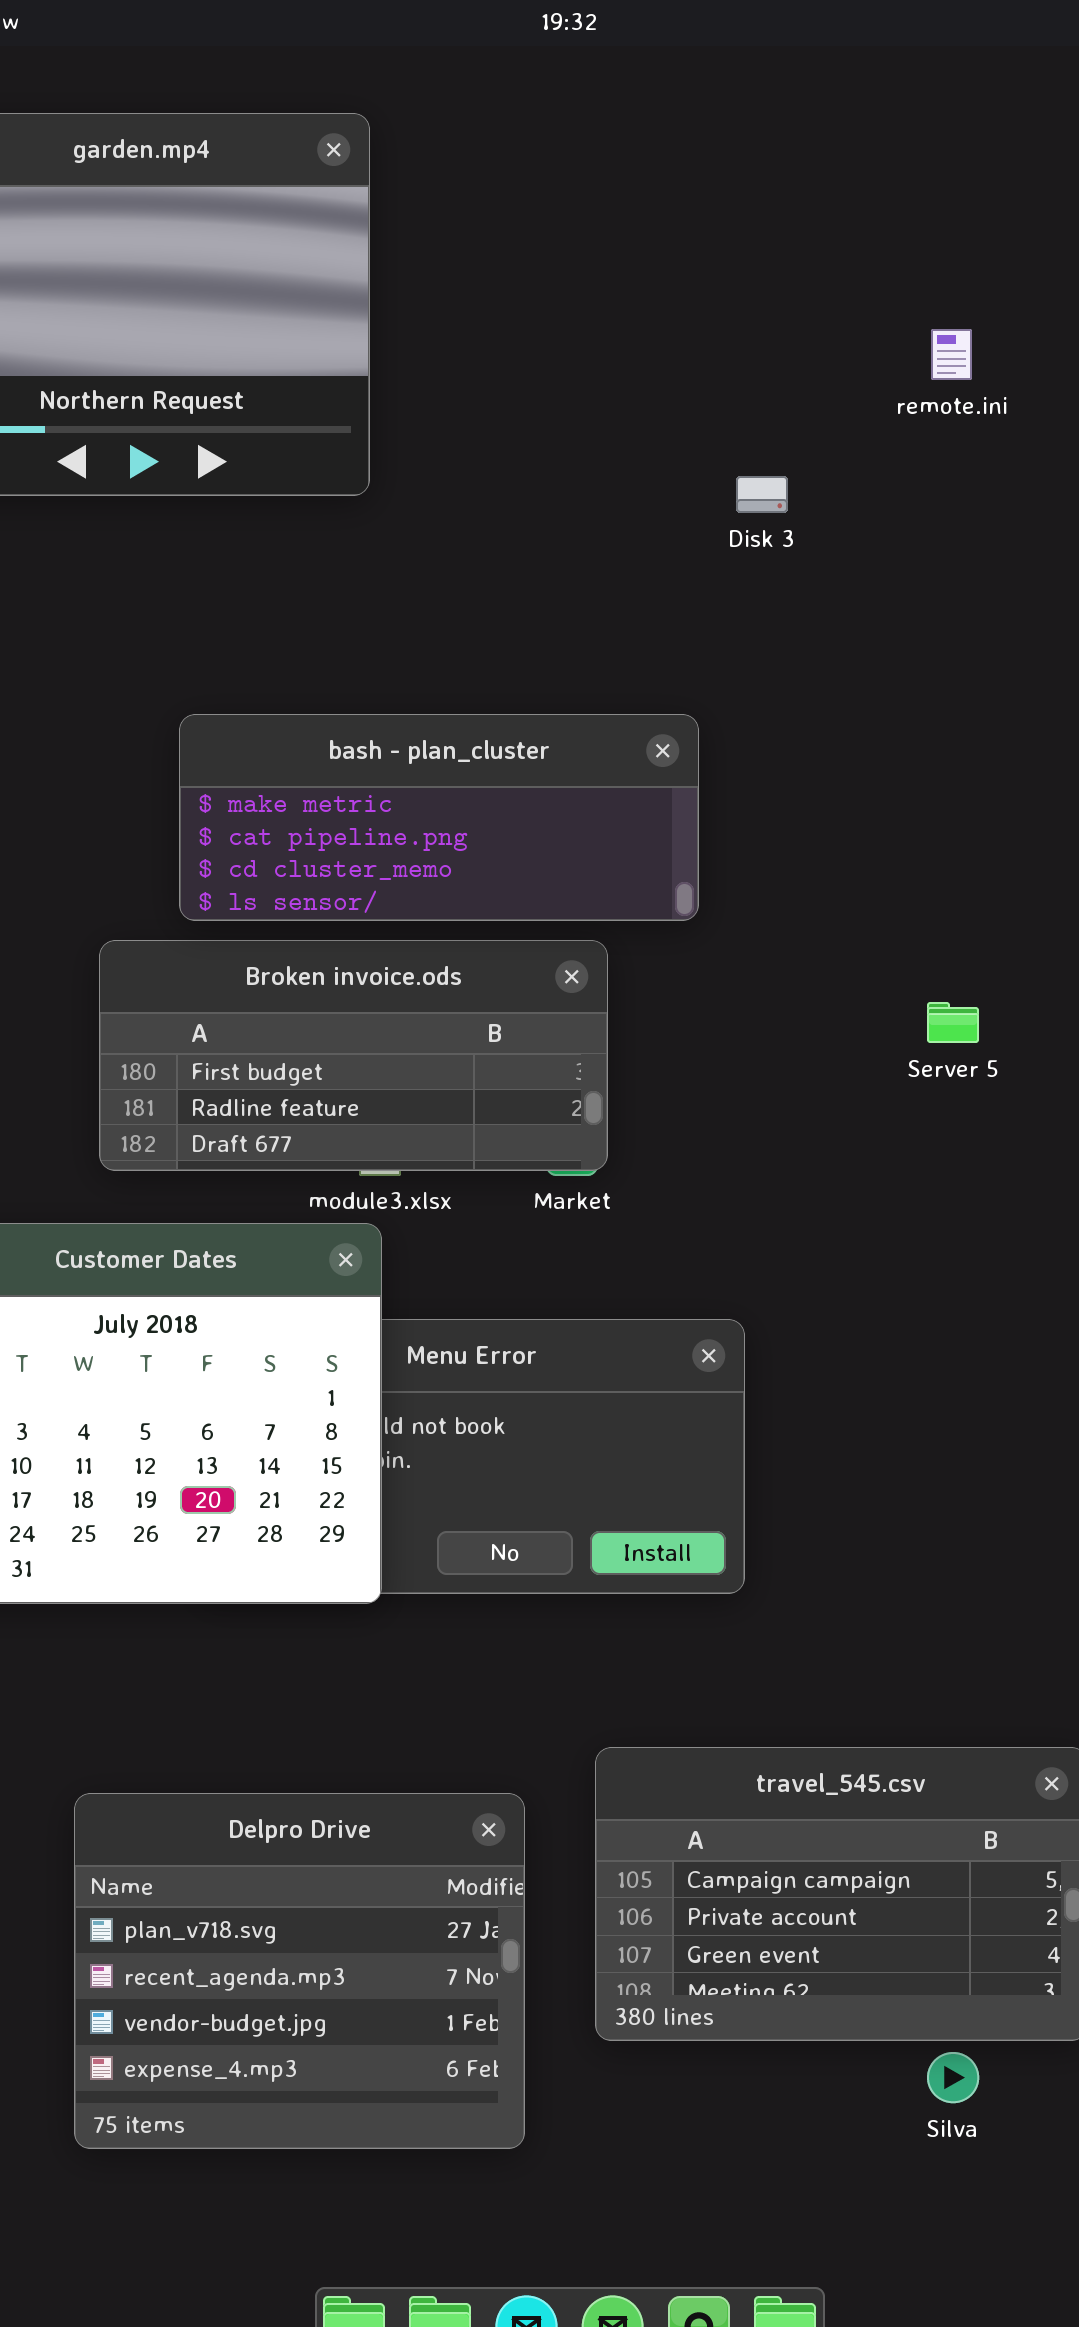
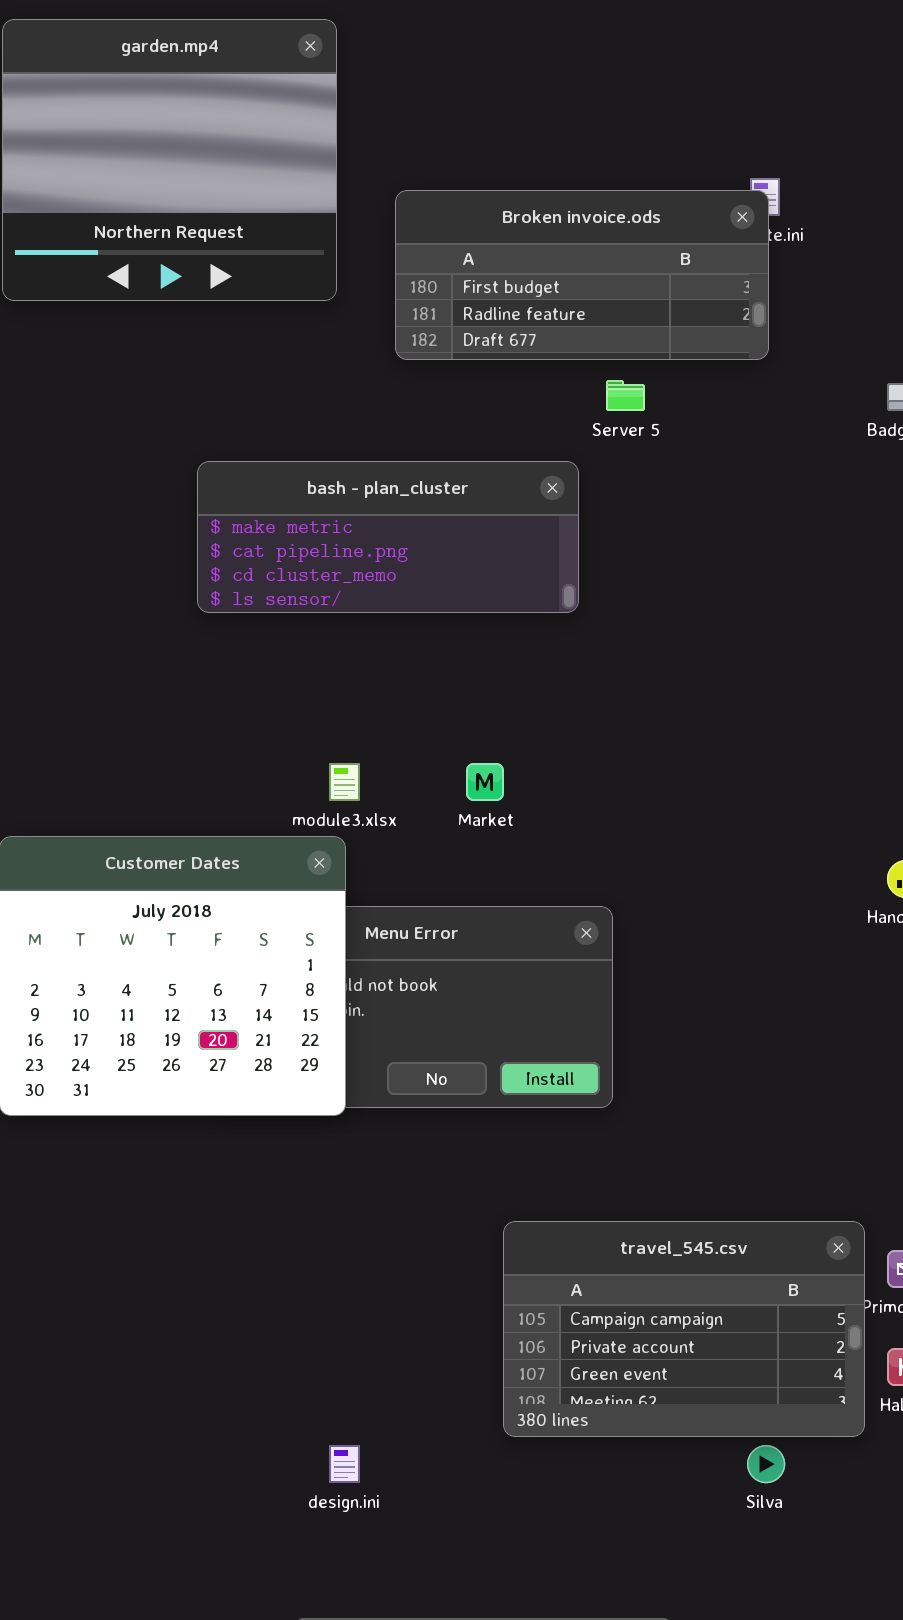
Broken invoice.ods: [99,940,608,1171] -> [395,190,769,360], moved
Server 5: [927,1002,979,1043] -> [606,380,645,411], moved
Delpro Drive: [74,1793,525,2149] -> none, closed

